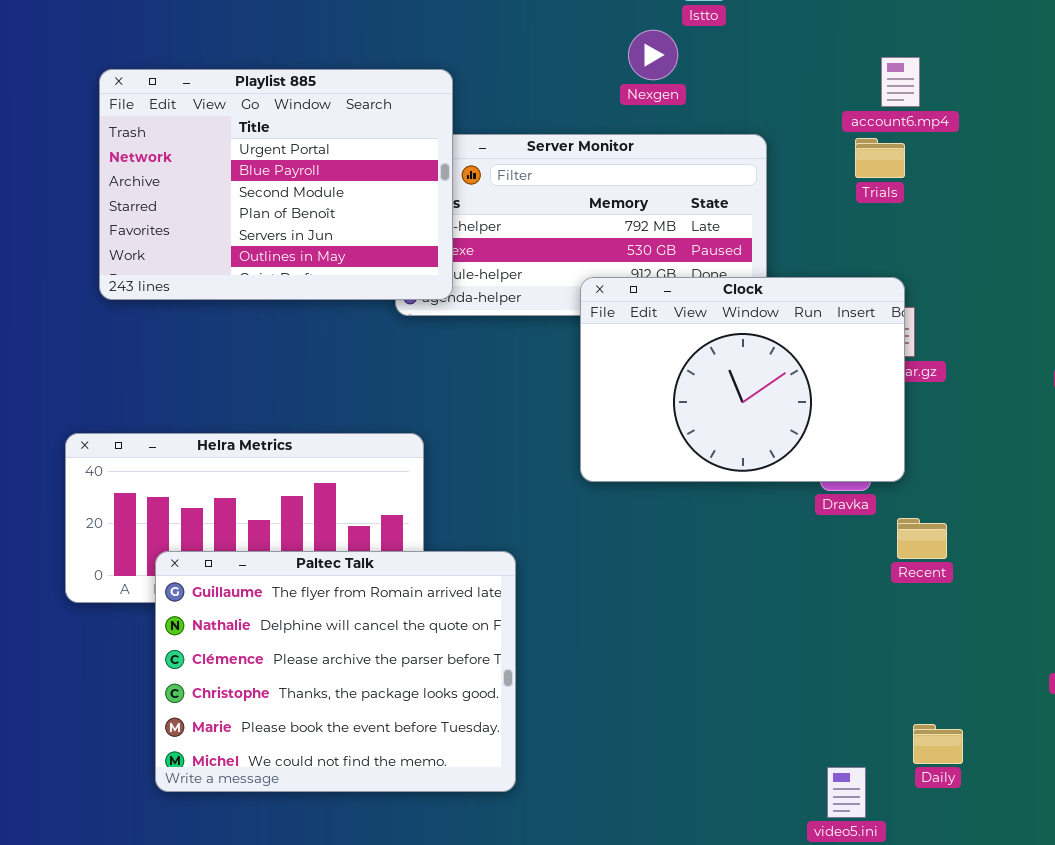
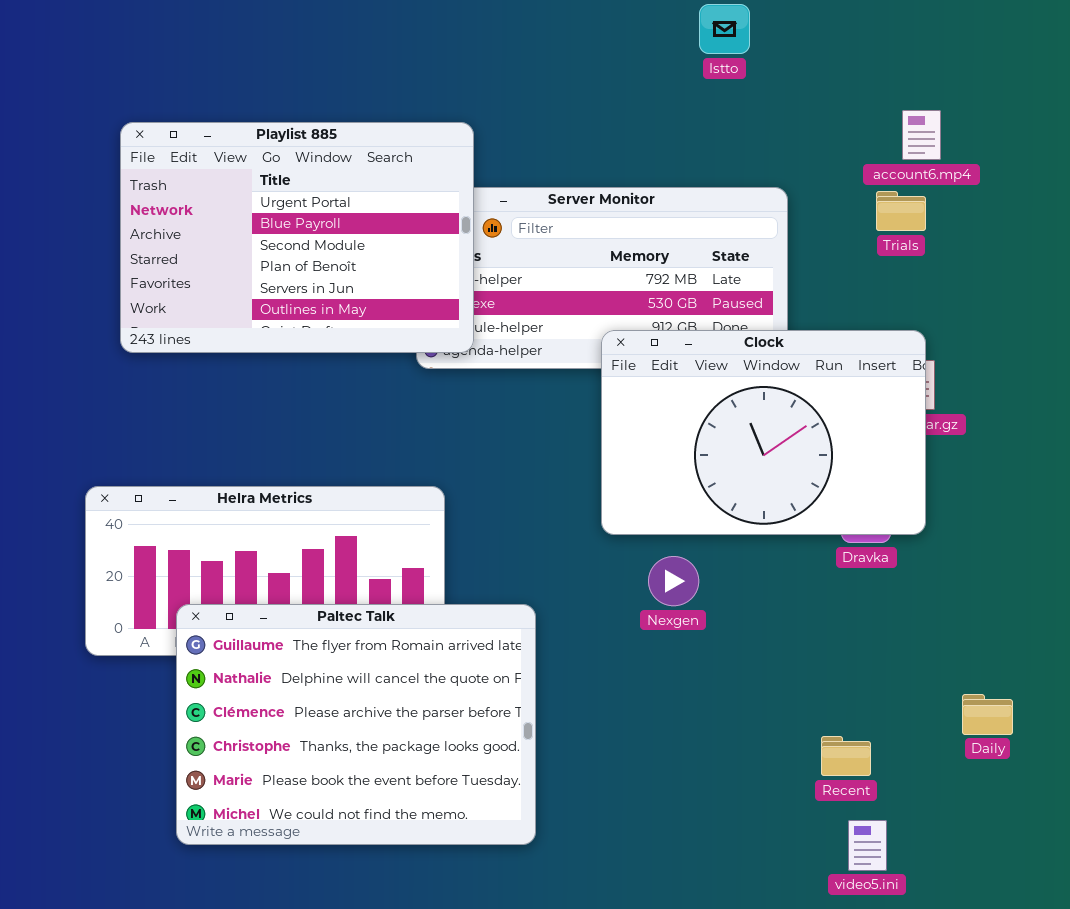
Nexgen: [628,30,678,80] -> [648,556,699,606], moved
Recent: [897,518,947,559] -> [821,736,871,776], moved
Daily: [913,724,963,764] -> [962,694,1013,735], moved

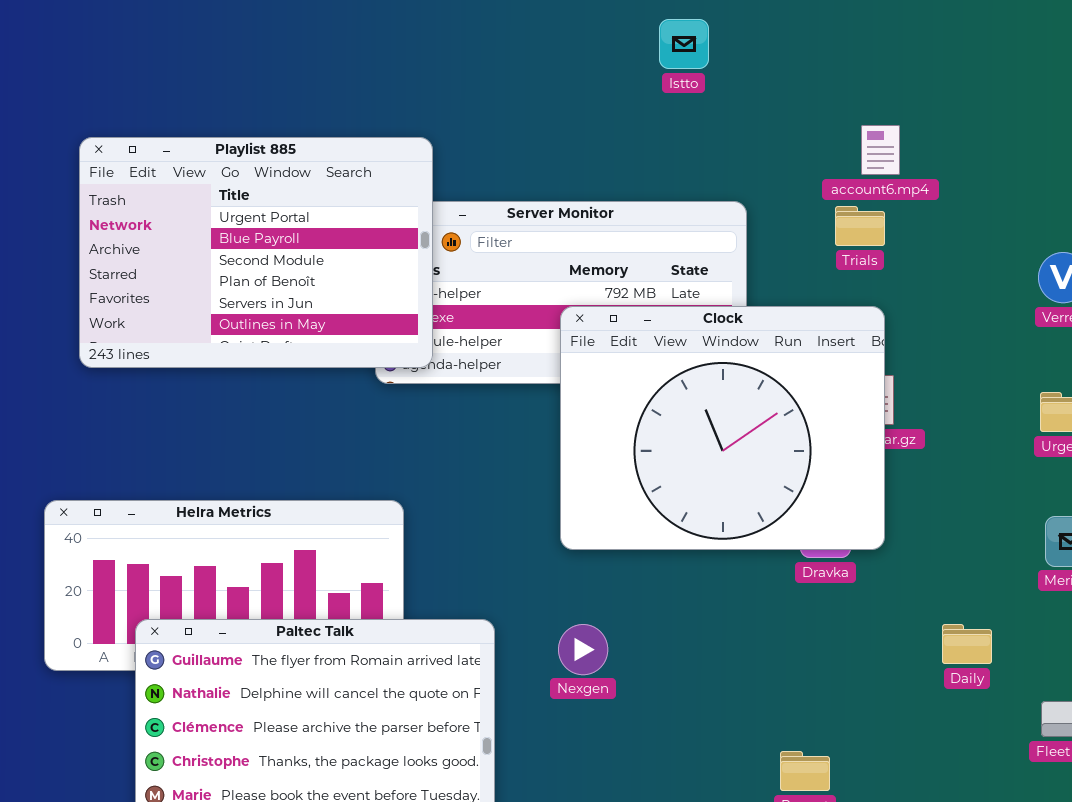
Clock: [601,330,926,535] -> [560,306,885,550], resized
Nexgen: [648,556,699,606] -> [558,624,608,675], moved
Daily: [962,694,1013,735] -> [942,624,992,664], moved

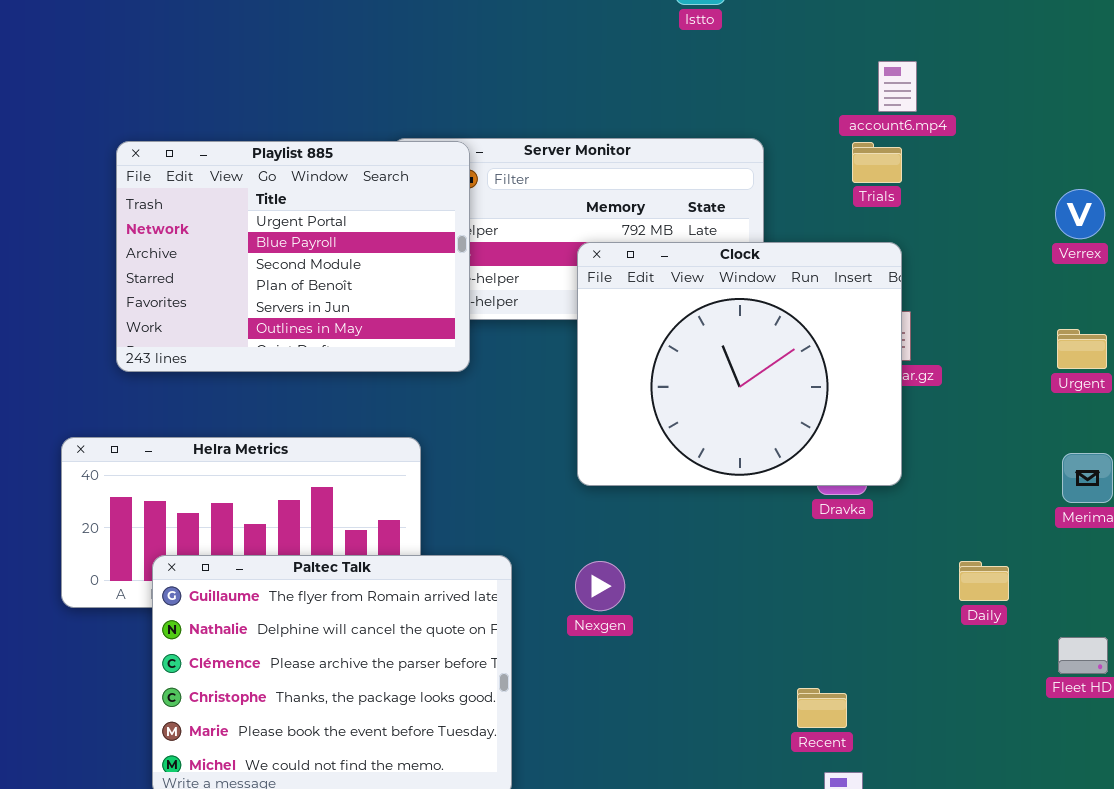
Playlist 885: [79,137,433,368] -> [116,141,470,372], moved

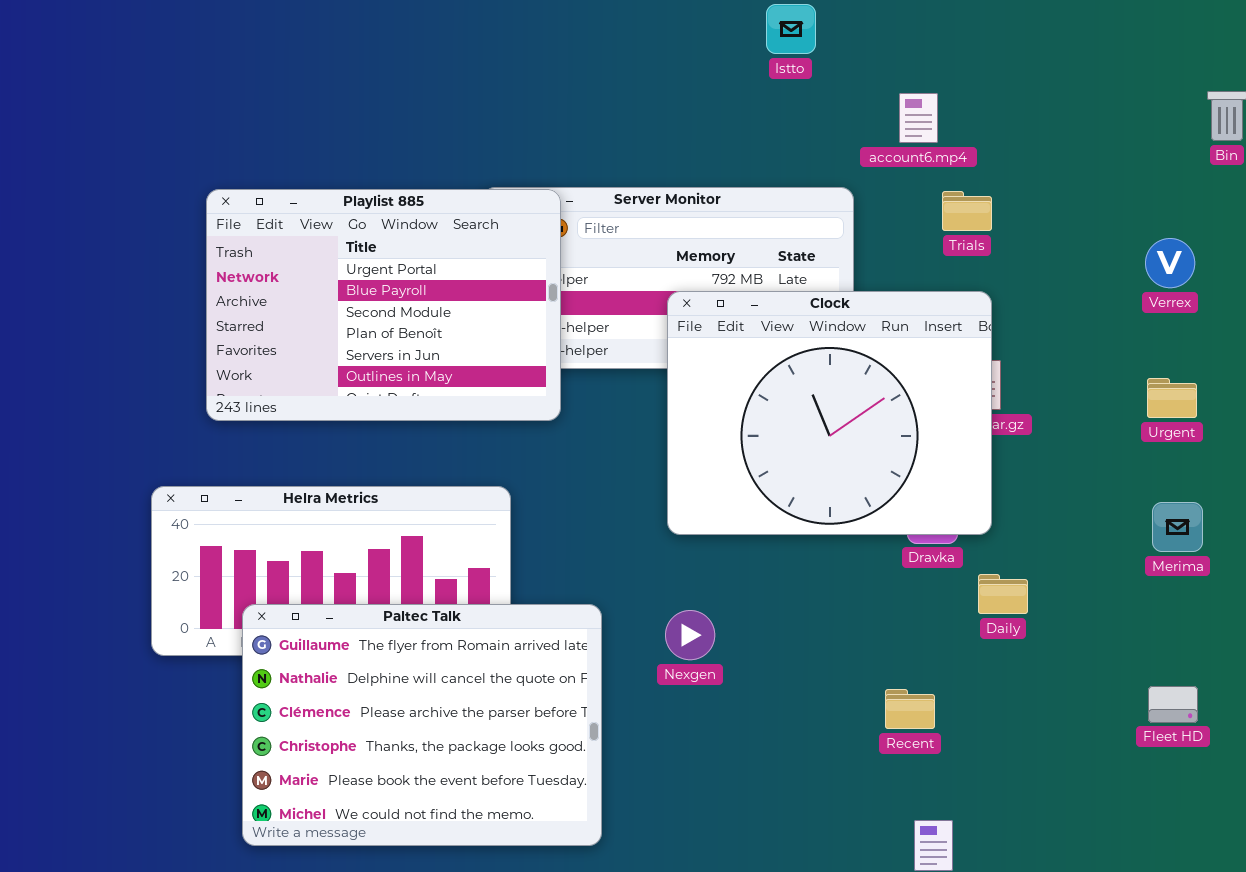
account6.mp4: [878,61,917,112] -> [899,93,938,143], moved
Daily: [959,561,1009,601] -> [978,574,1028,614], moved
Recent: [797,688,847,728] -> [885,689,935,729], moved

